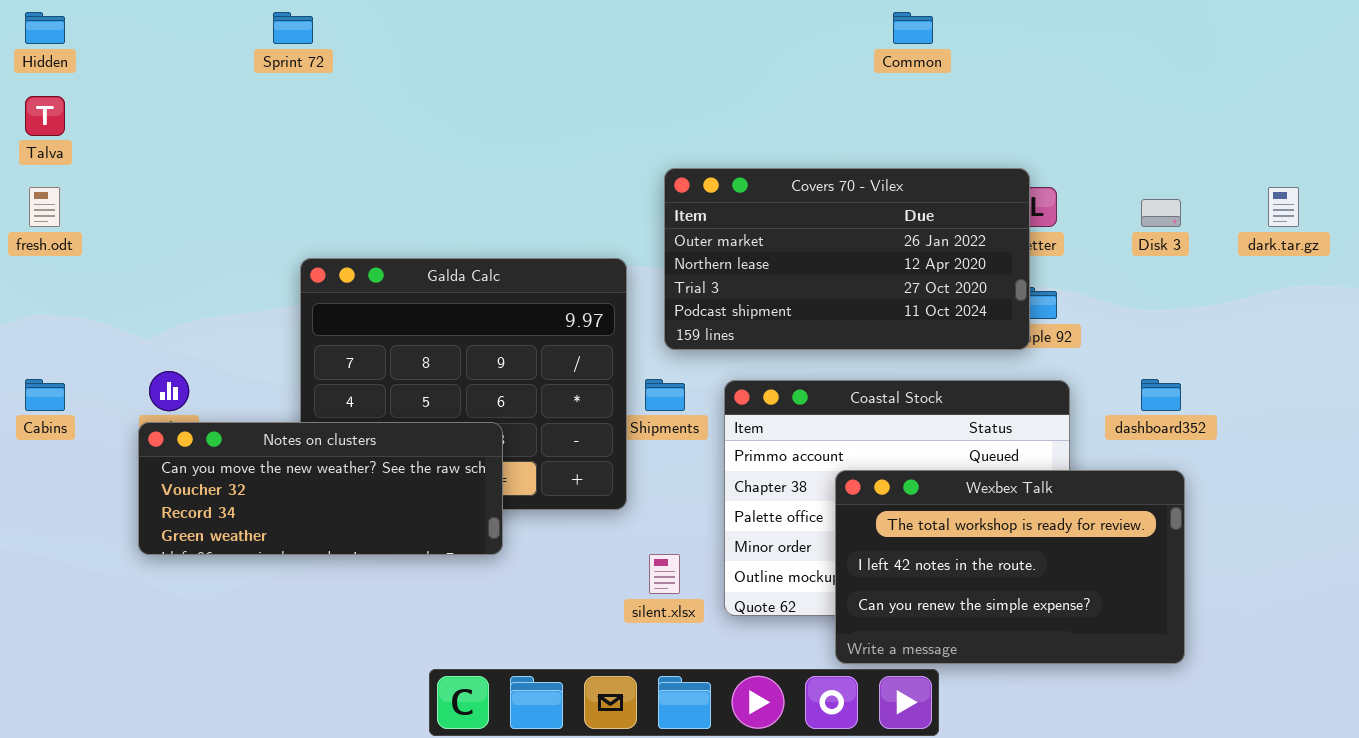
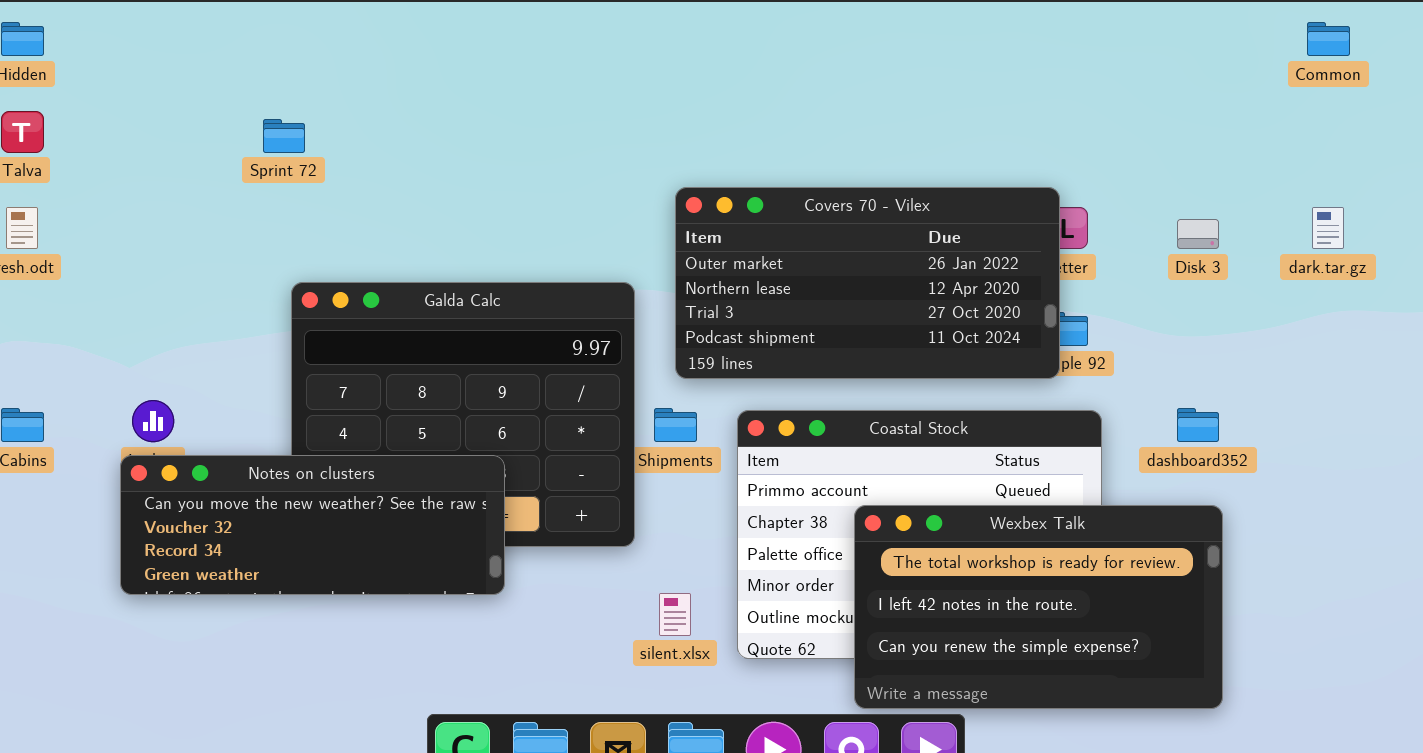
Sprint 72: [273,12,313,44] -> [263,119,305,153], moved
Common: [893,12,933,44] -> [1307,22,1350,56], moved

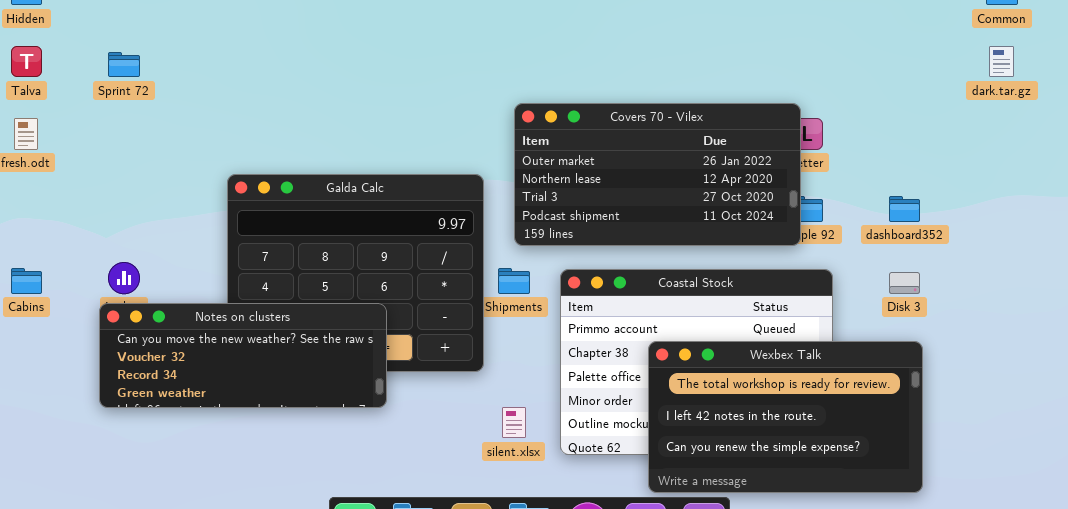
Sprint 72: [263,119,305,153] -> [108,52,140,77], moved
dark.tar.gz: [1312,207,1344,249] -> [989,46,1014,77], moved
Disk 3: [1177,219,1219,249] -> [889,272,920,294], moved
dashboard352: [1177,408,1219,442] -> [889,196,920,222], moved

